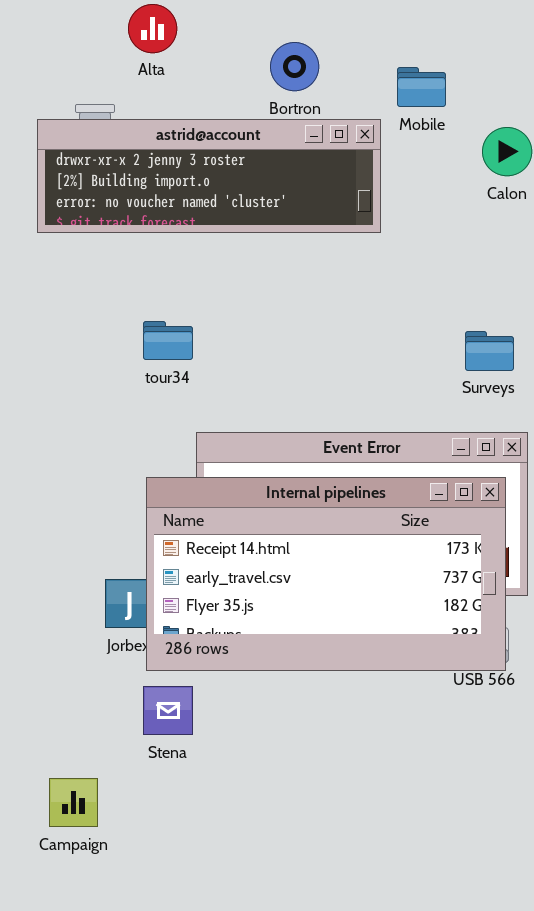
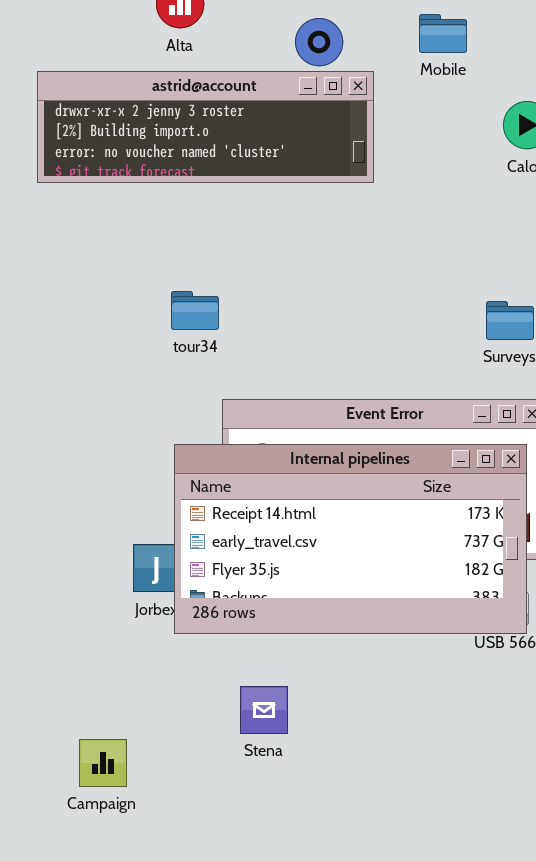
Mobile: [397,67,446,107] -> [419,14,467,53], moved
astrid@account: [37,119,381,233] -> [37,71,374,183], moved
Stena: [143,686,193,735] -> [240,686,288,734], moved

